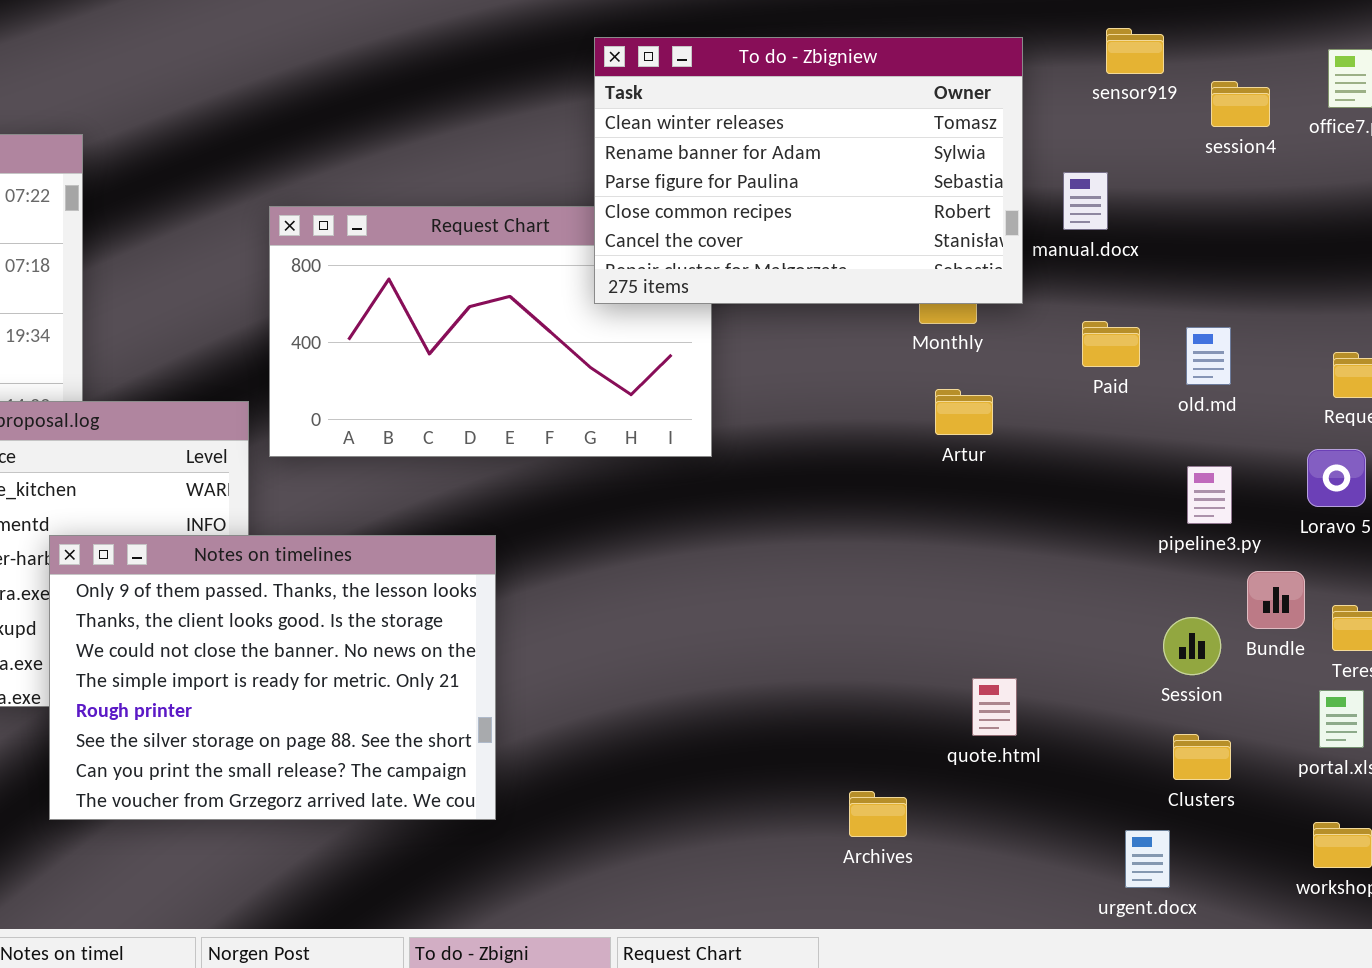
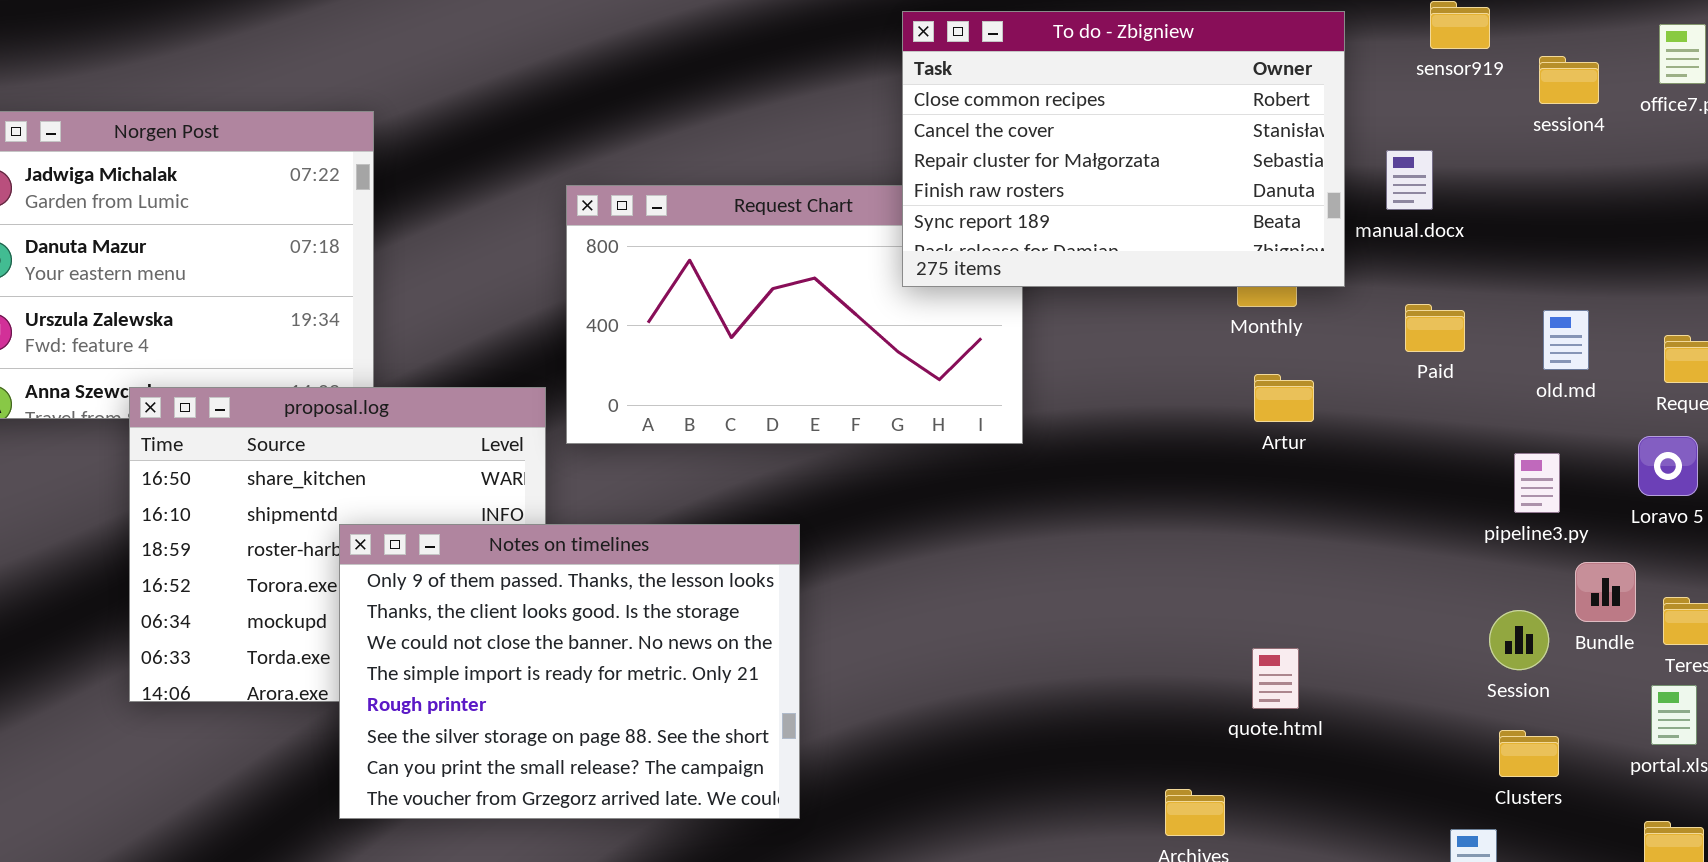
To do - Zbigniew: [594,37,1023,304] -> [902,11,1345,287], scrolled down 3 rows
old.md: [1186,327,1231,385] -> [1543,310,1589,370], moved
quote.html: [972,678,1017,736] -> [1252,648,1299,709], moved

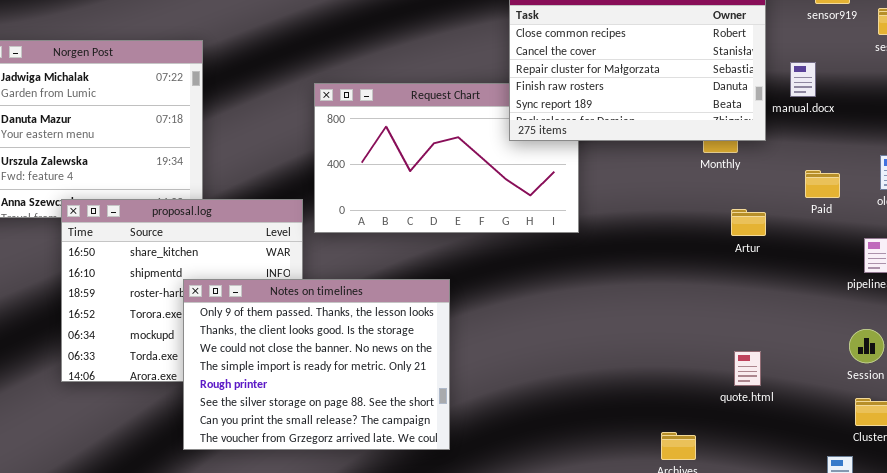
Paid: [1405,304,1465,352] -> [805,170,840,198], moved
Artur: [1254,374,1314,422] -> [731,209,766,236], moved
quote.html: [1252,648,1299,709] -> [734,351,761,386], moved

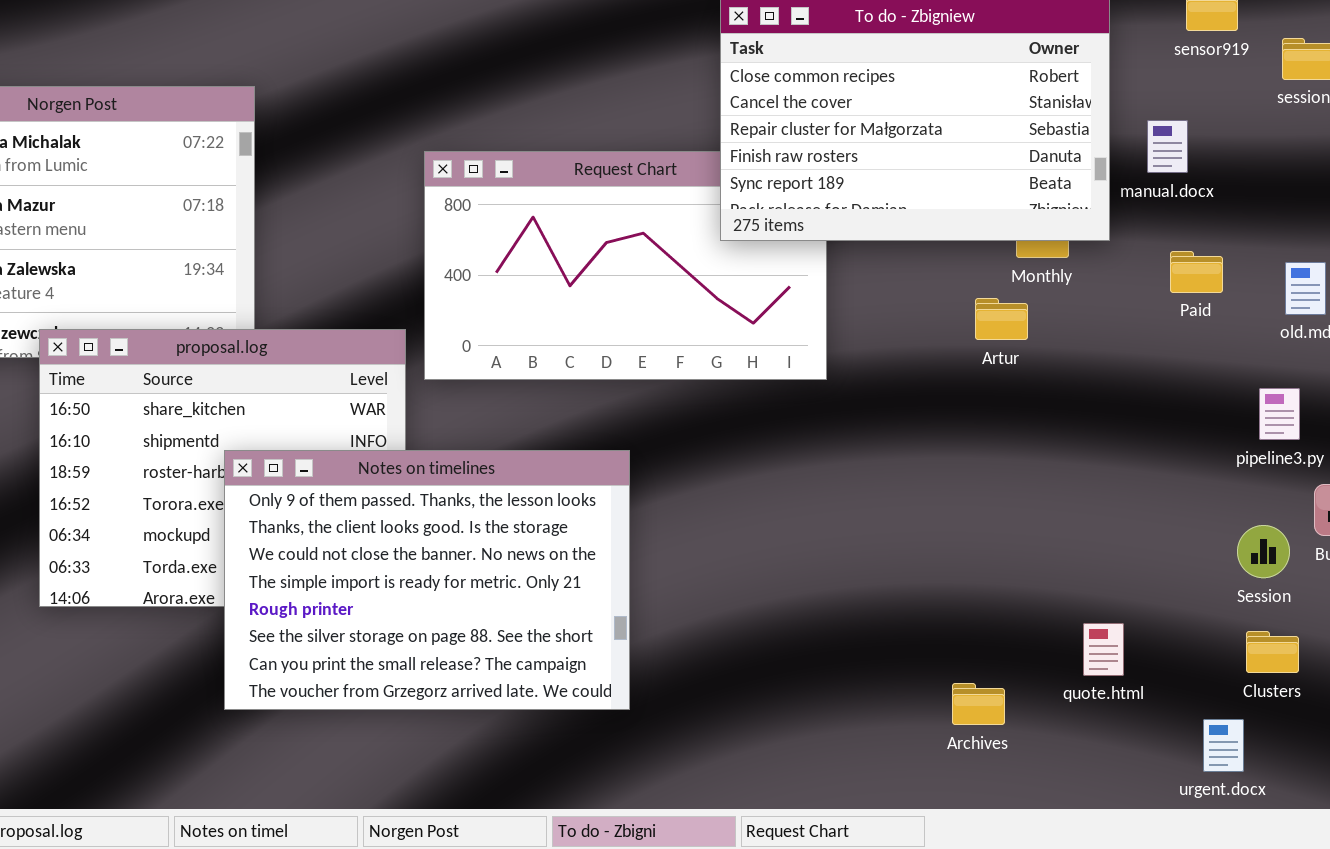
Paid: [805,170,840,198] -> [1170,251,1223,293], moved
Artur: [731,209,766,236] -> [975,298,1028,340], moved
quote.html: [734,351,761,386] -> [1083,623,1124,676], moved

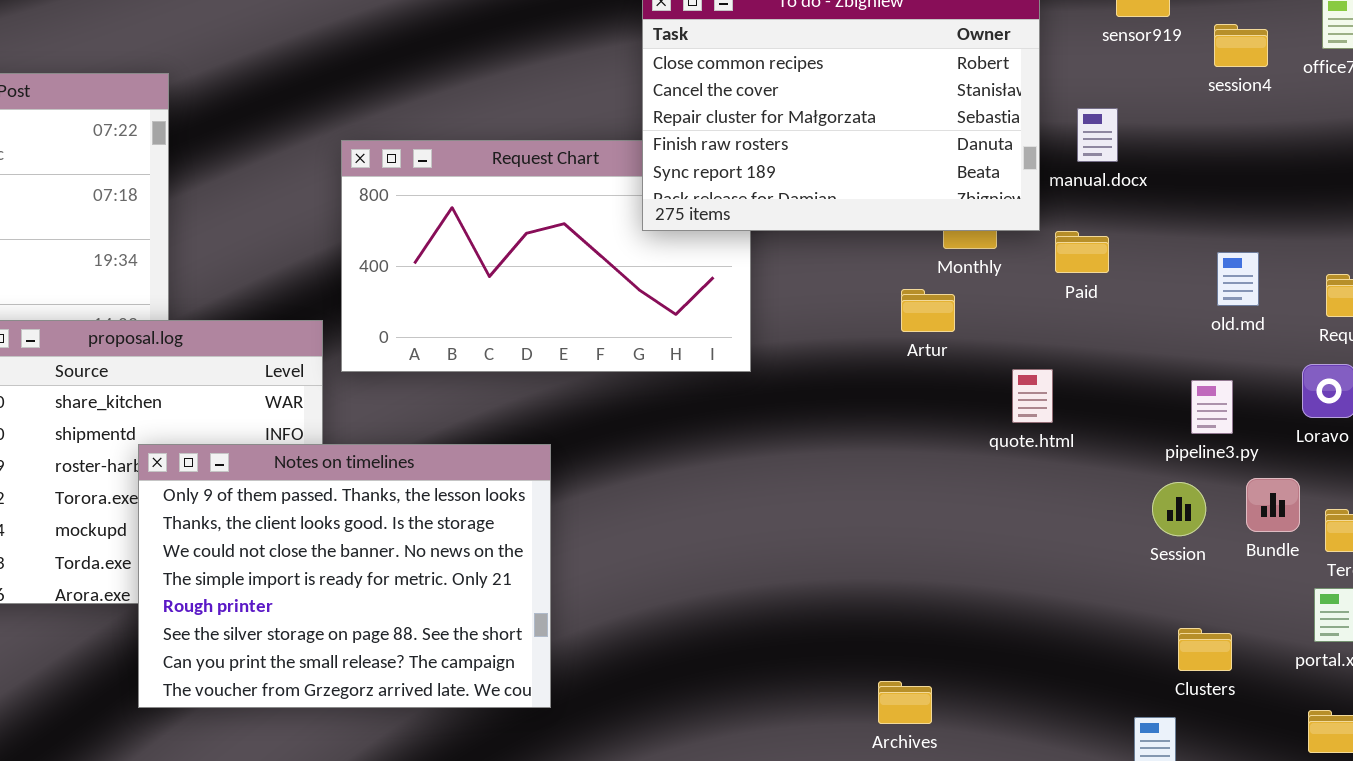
Paid: [1170,251,1223,293] -> [1055,231,1109,273], moved
Session: [1237,525,1290,578] -> [1152,482,1206,536], moved
quote.html: [1083,623,1124,676] -> [1012,369,1053,423], moved

